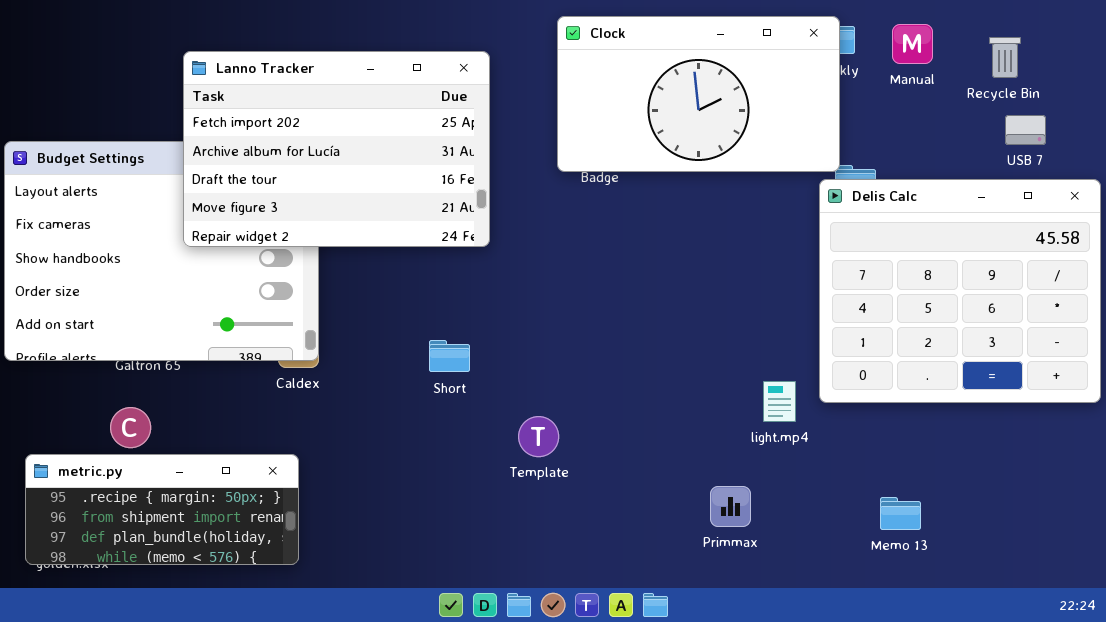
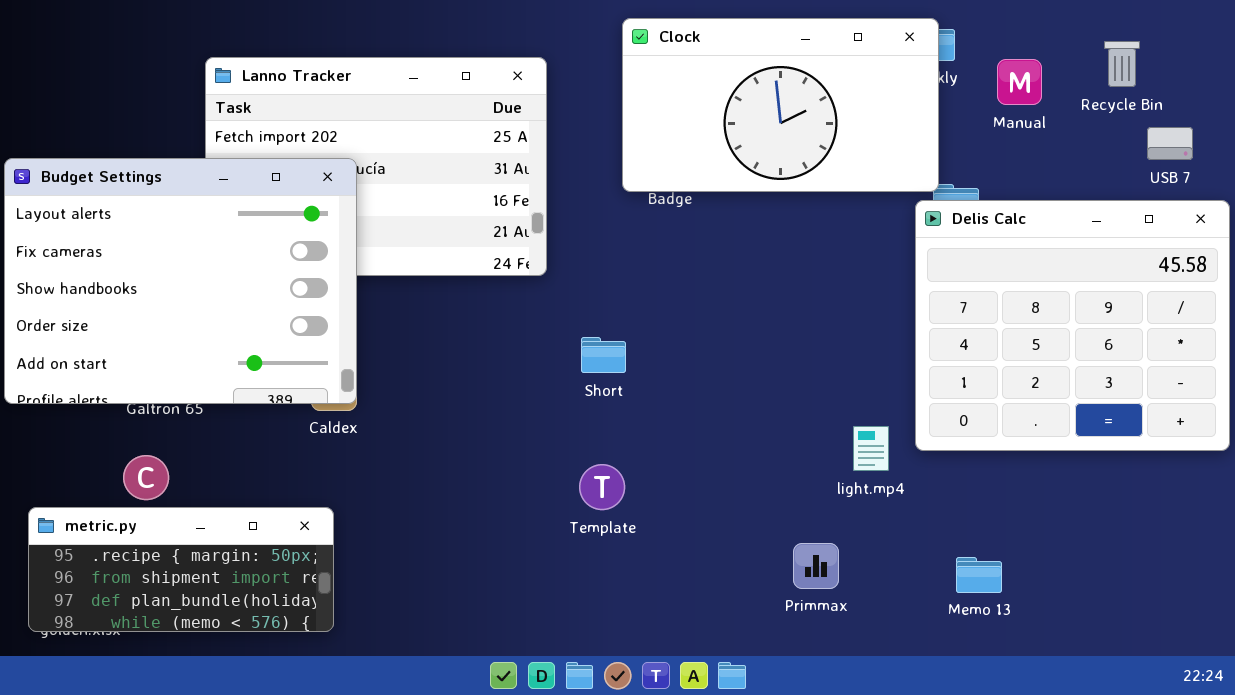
Manual: [892,24,933,64] -> [997,59,1042,105], moved
USB 7: [1005,115,1046,145] -> [1147,127,1193,160], moved
Budget Settings: [4,141,319,361] -> [4,158,357,404], raised
Short: [429,340,470,372] -> [581,337,626,373], moved
Memo 13: [880,497,921,530] -> [956,557,1002,593], moved

